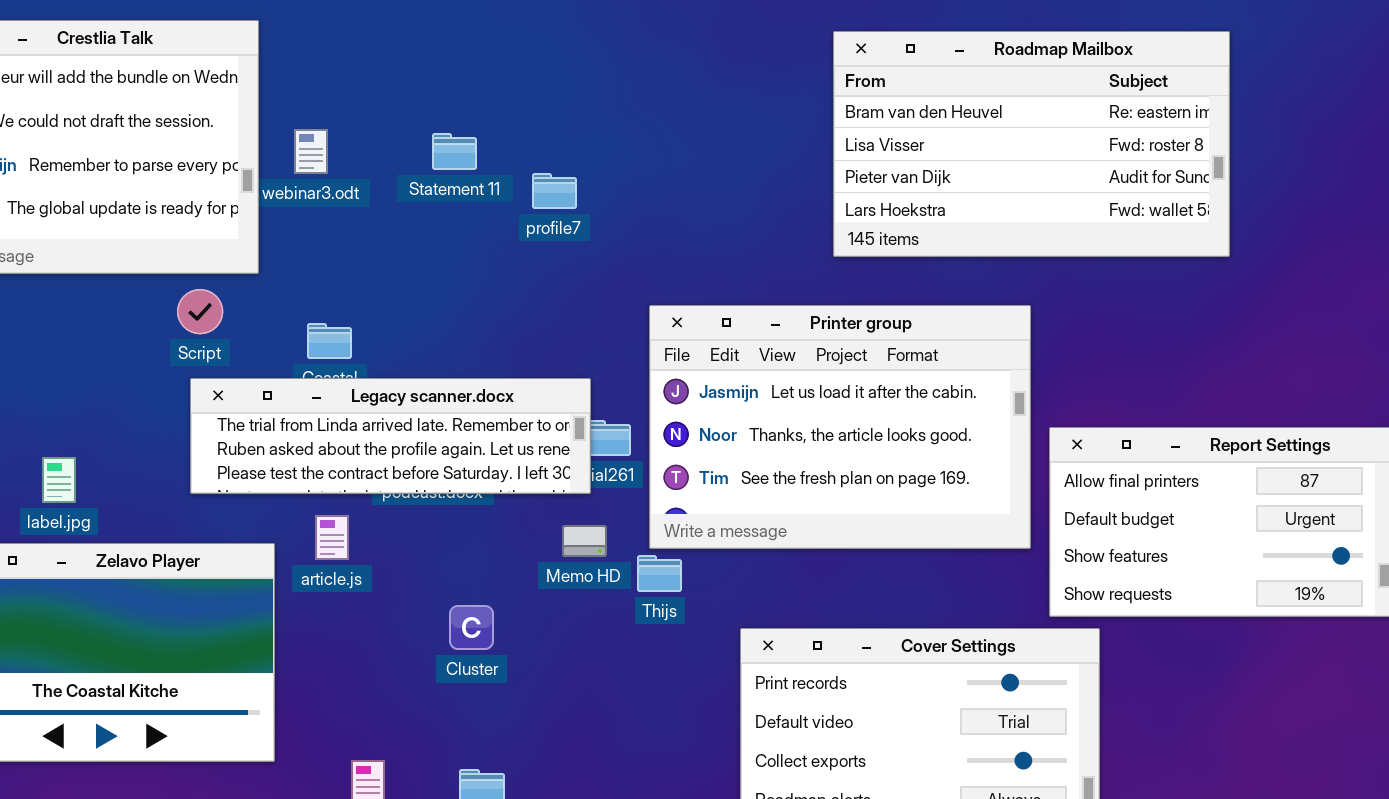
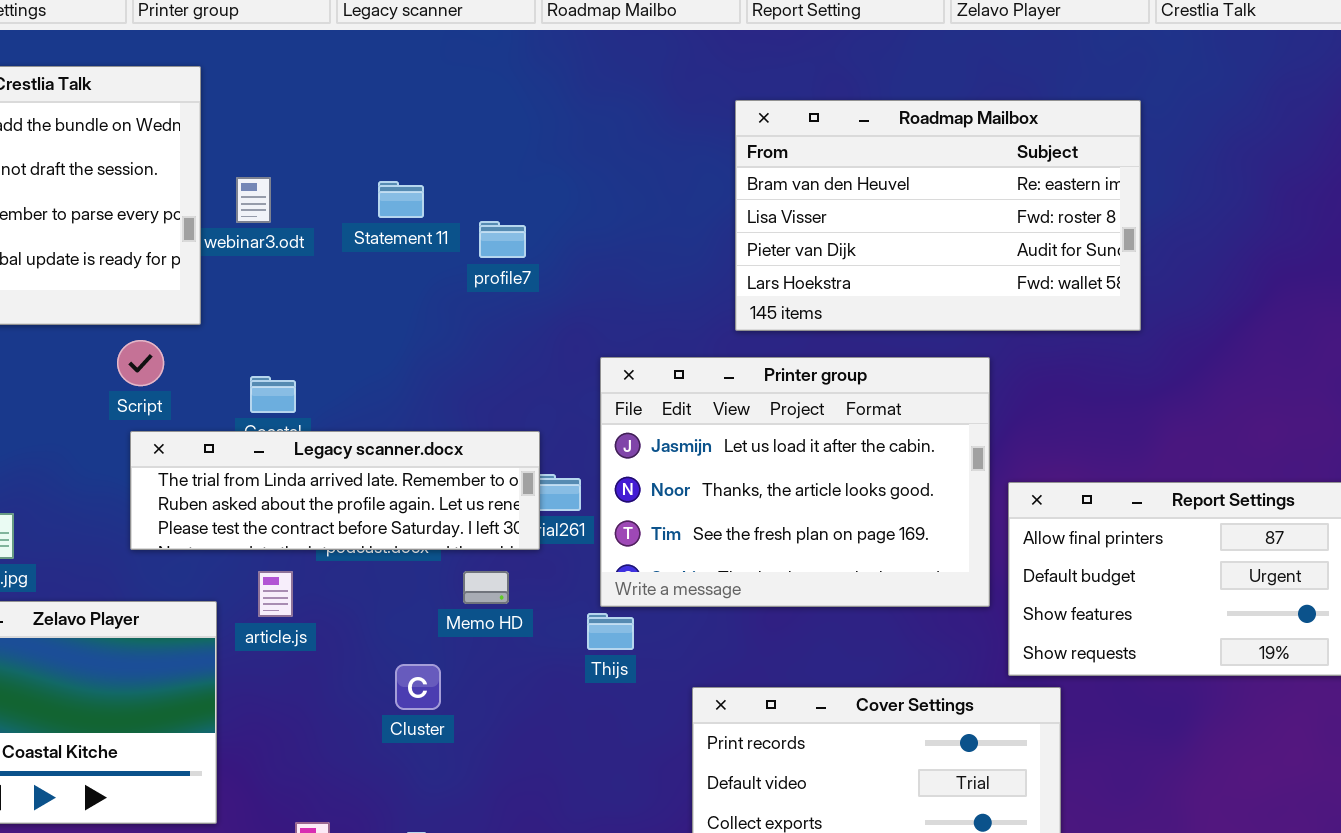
Roadmap Mailbox: [833,31,1230,257] -> [735,100,1141,331], moved
Memo HD: [562,525,607,557] -> [463,571,509,604], moved

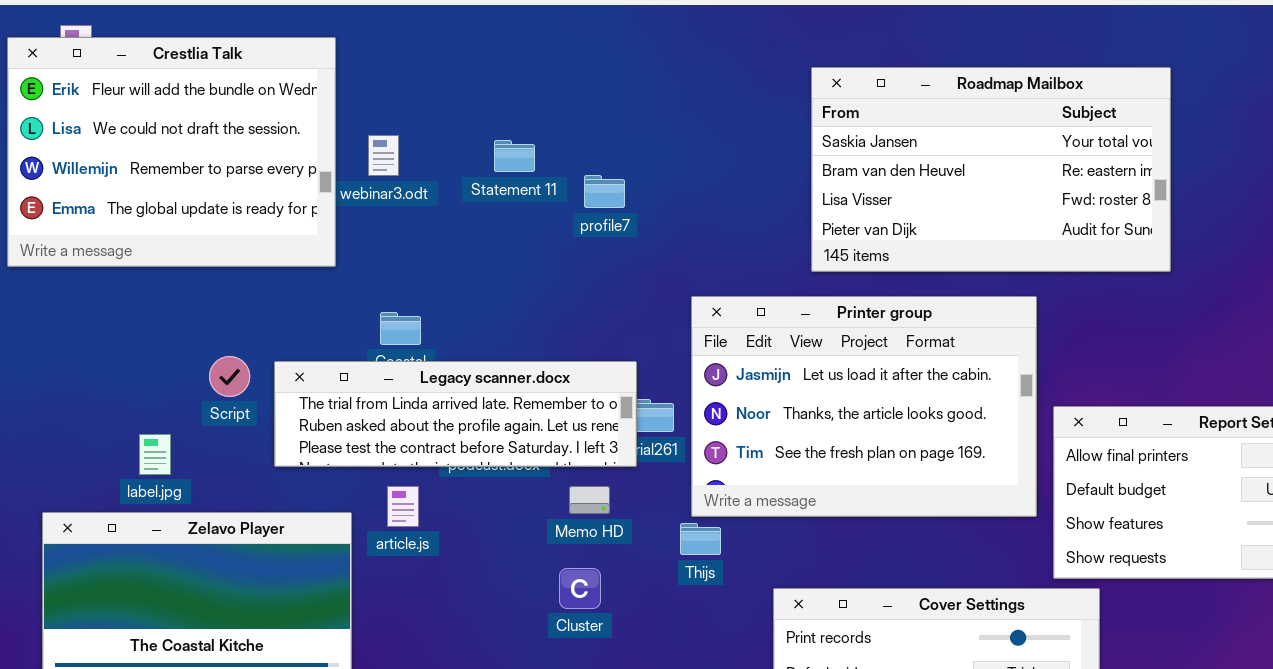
Roadmap Mailbox: [735,100,1141,331] -> [811,67,1171,272], scrolled up 1 row
Script: [117,340,164,386] -> [209,356,250,397], moved
Cluster: [395,664,441,710] -> [559,568,601,609], moved

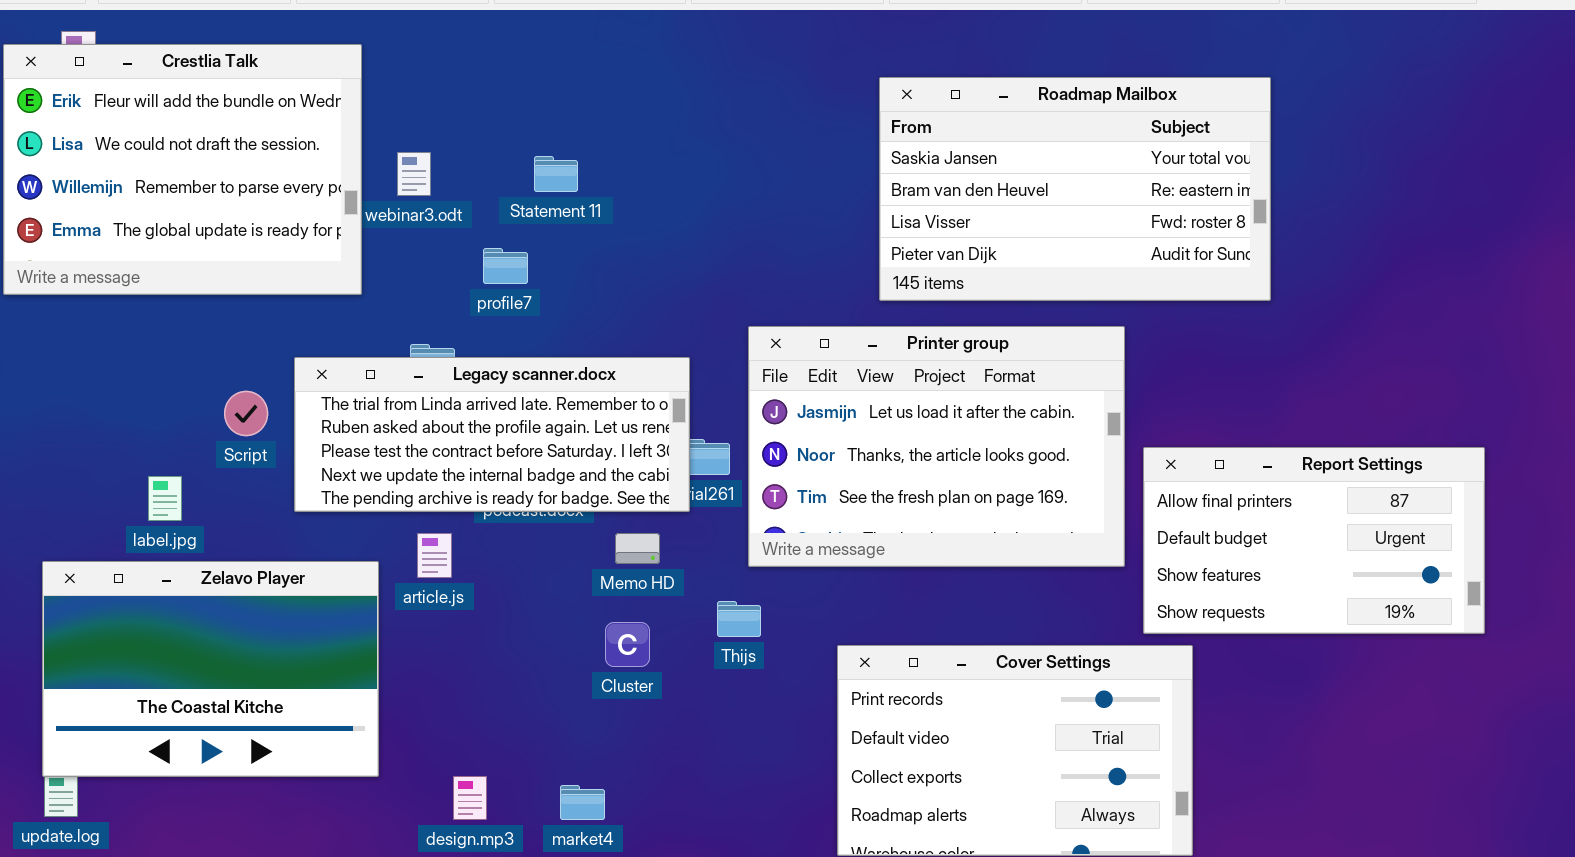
profile7: [584,175,625,208] -> [483,248,528,284], moved
Legacy scanner.docx: [274,361,637,467] -> [294,357,690,512], resized
Thijs: [680,523,721,555] -> [717,601,761,637], moved

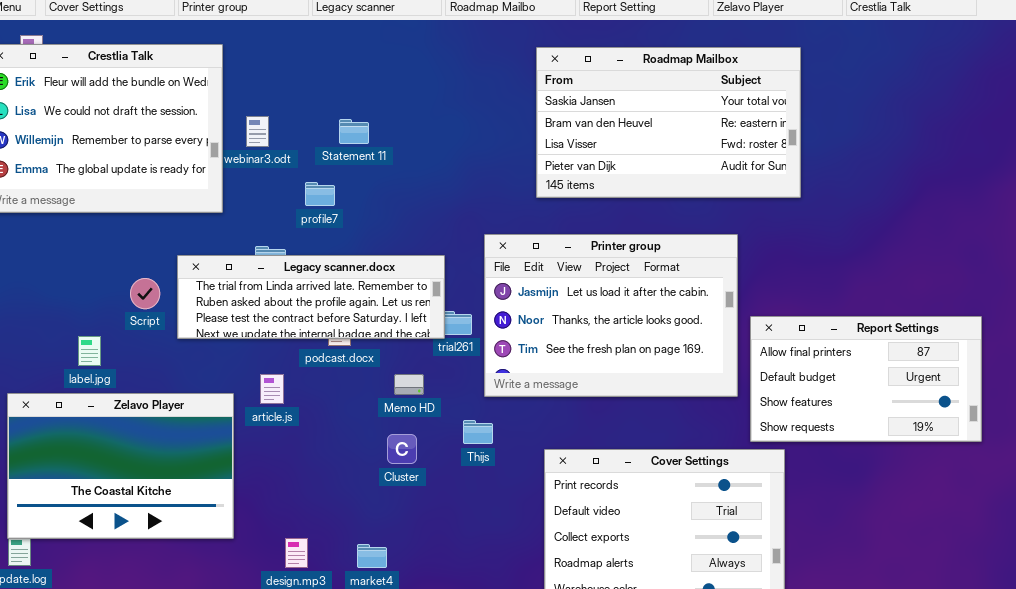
Roadmap Mailbox: [879,77,1271,301] -> [536,47,801,198], moved
Legacy scanner.docx: [294,357,690,512] -> [177,255,445,339], resized

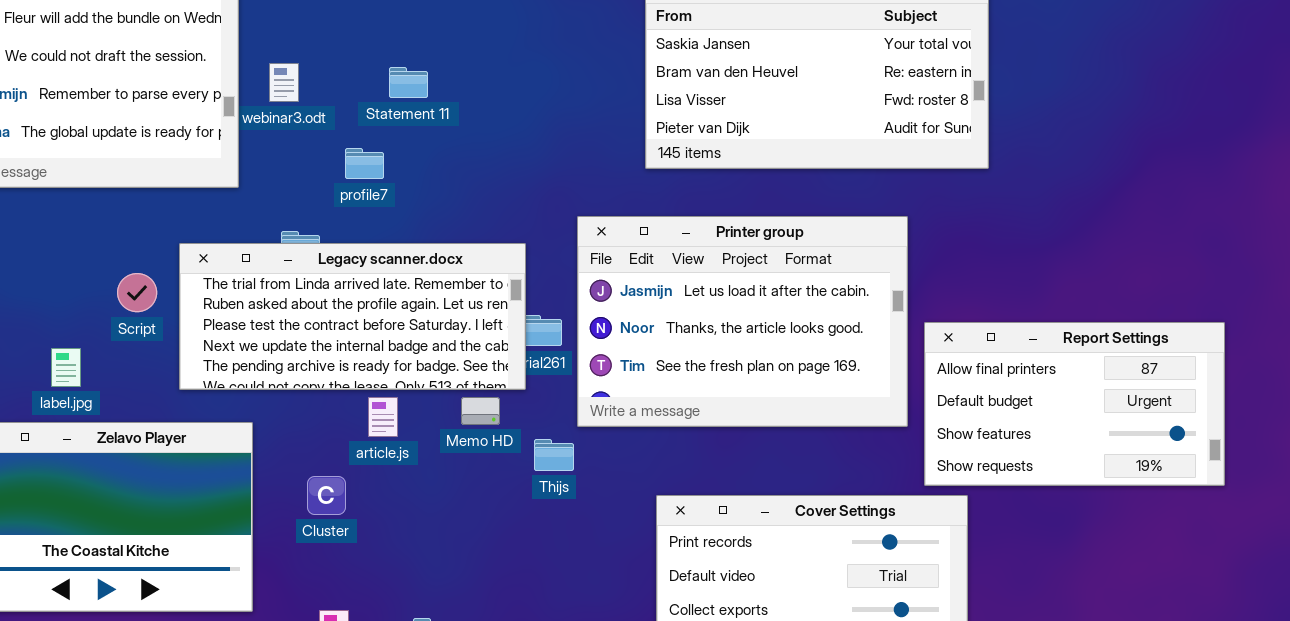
Legacy scanner.docx: [177,255,445,339] -> [179,243,526,390], resized
article.js: [260,374,284,404] -> [368,397,398,437], moved
Thijs: [463,420,493,444] -> [534,439,574,471], moved
Cluster: [387,434,417,464] -> [307,476,346,515], moved

